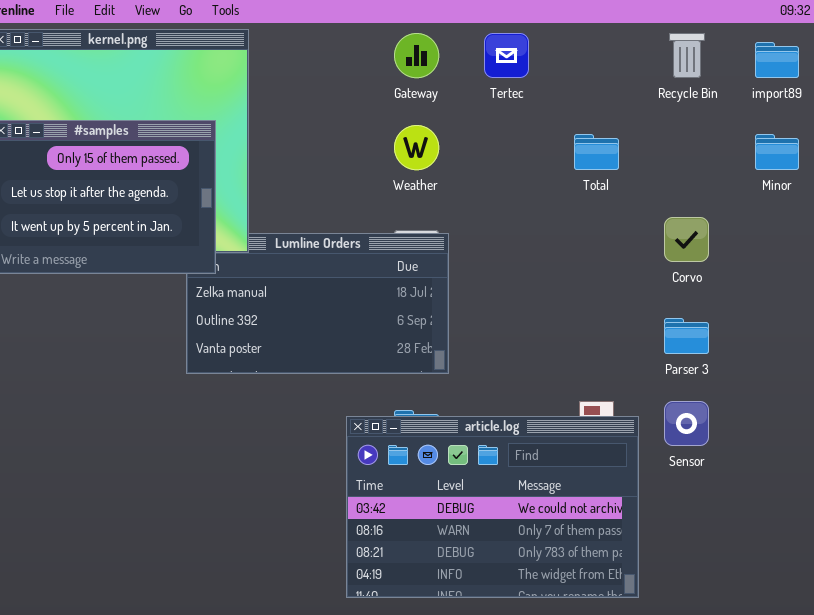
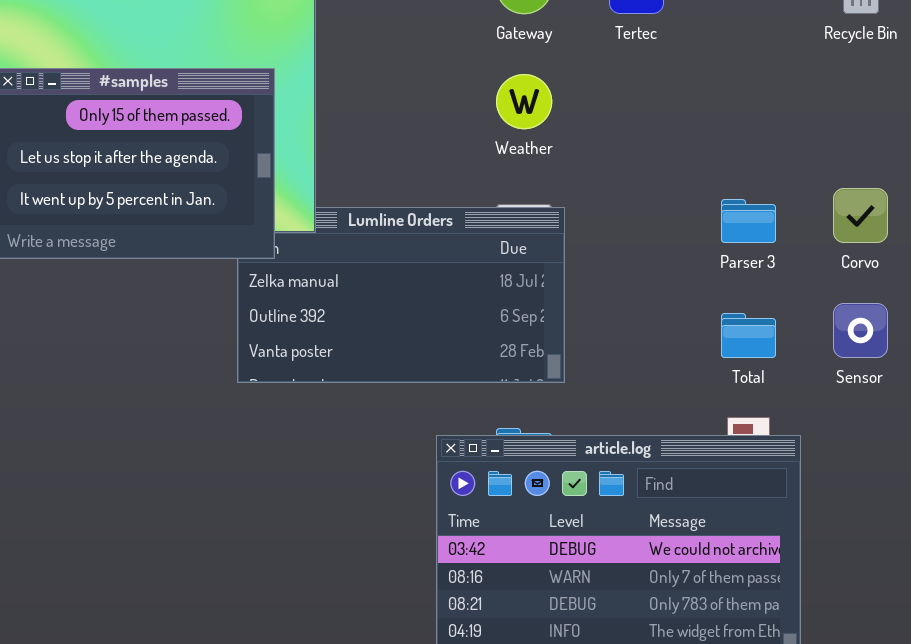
Total: [574,134,619,170] -> [721,313,776,358], moved
Parser 3: [664,318,709,354] -> [721,199,776,243], moved
Sensor: [664,401,709,446] -> [833,303,888,358], moved

